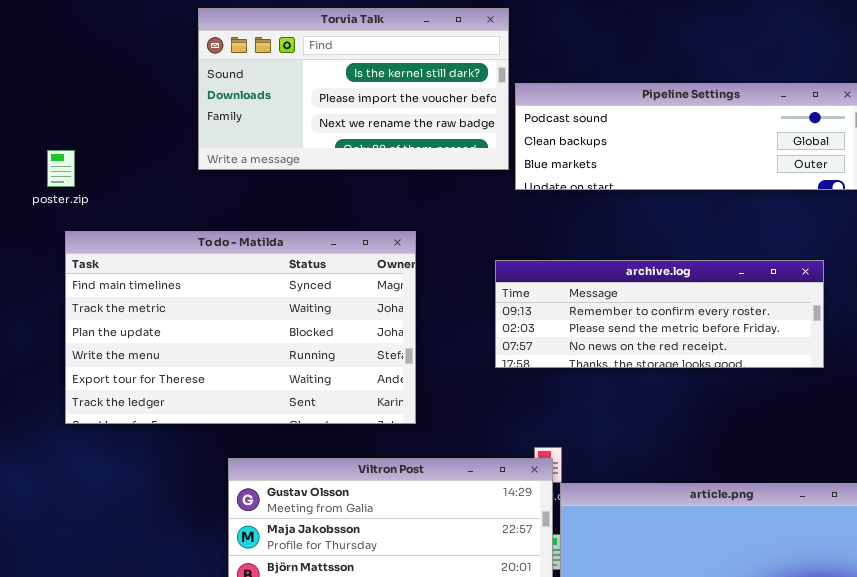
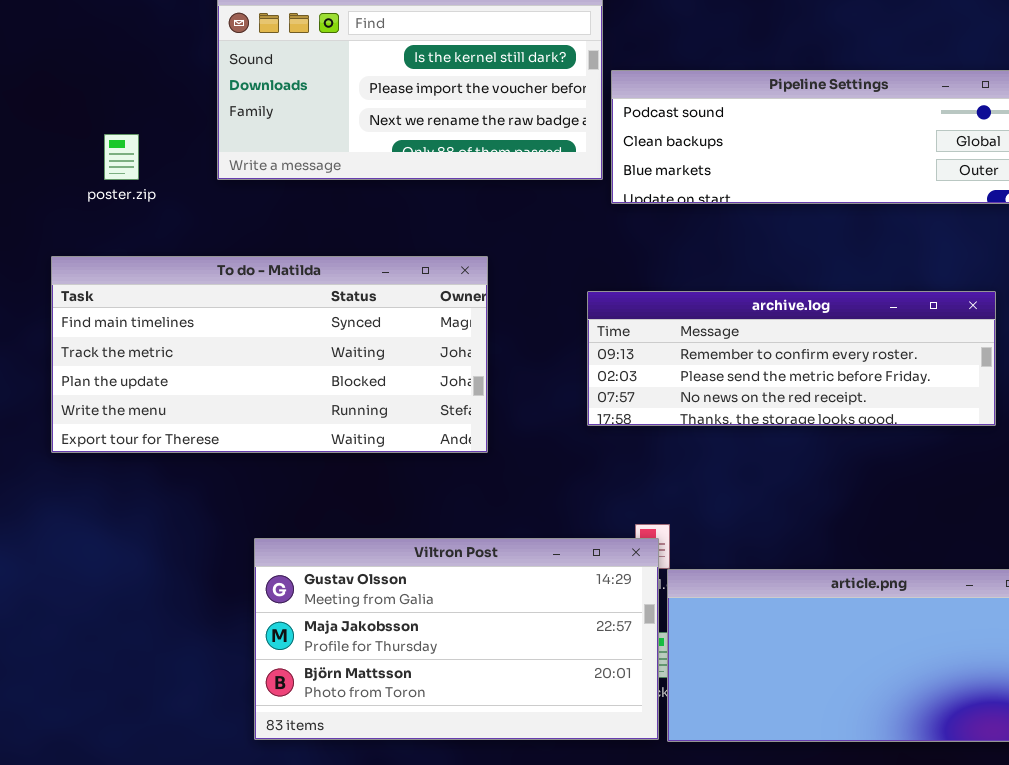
poster.zip: [47,150,75,187] -> [104,134,139,180], moved
To do - Matilda: [65,231,416,424] -> [51,256,488,453], resized

